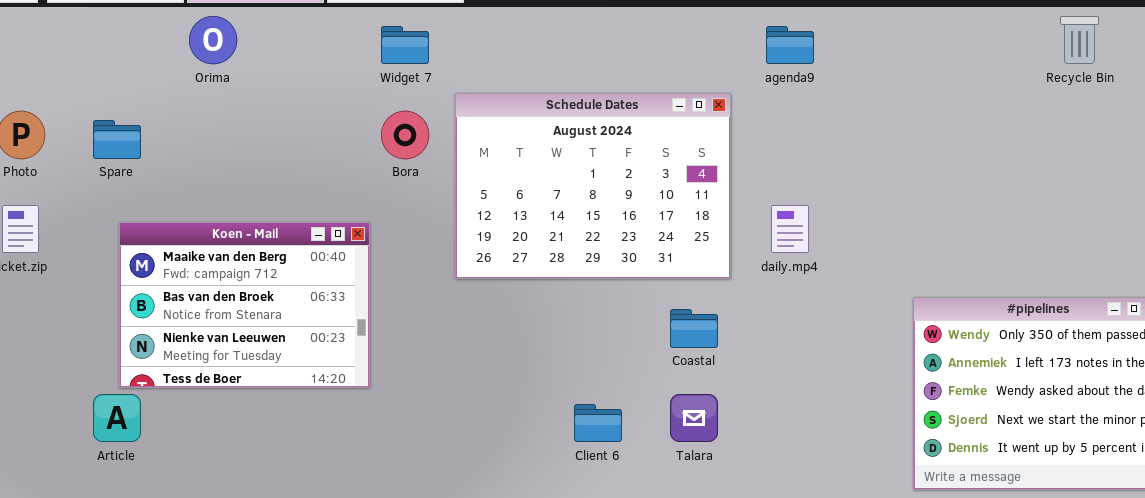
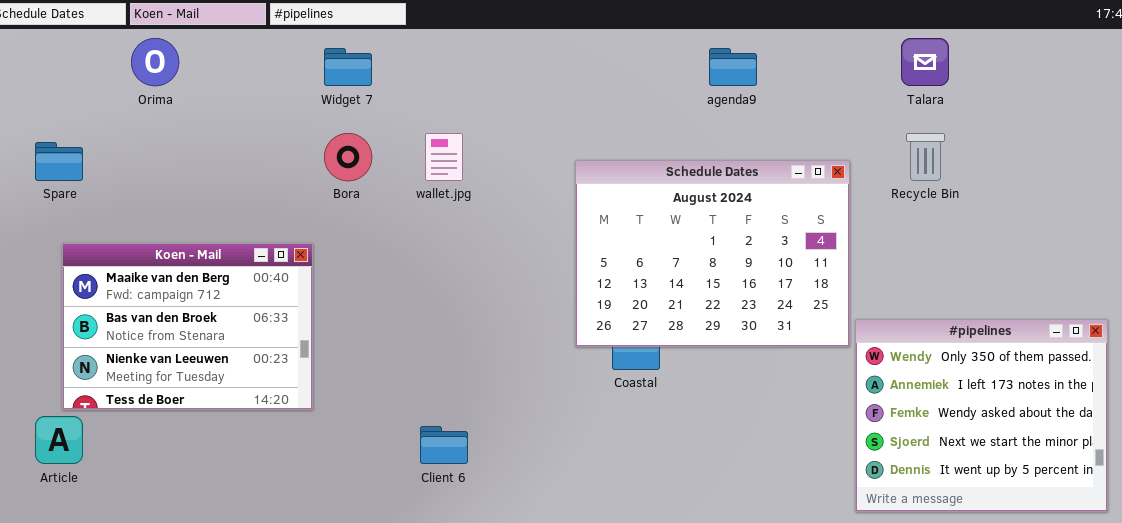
Recycle Bin: [1060,16,1099,64] -> [906,133,945,181], moved
Schedule Dates: [455,93,731,279] -> [575,160,850,347], moved
Talara: [670,394,718,442] -> [901,38,949,86], moved
Client 6: [574,404,622,442] -> [420,426,468,464], moved

